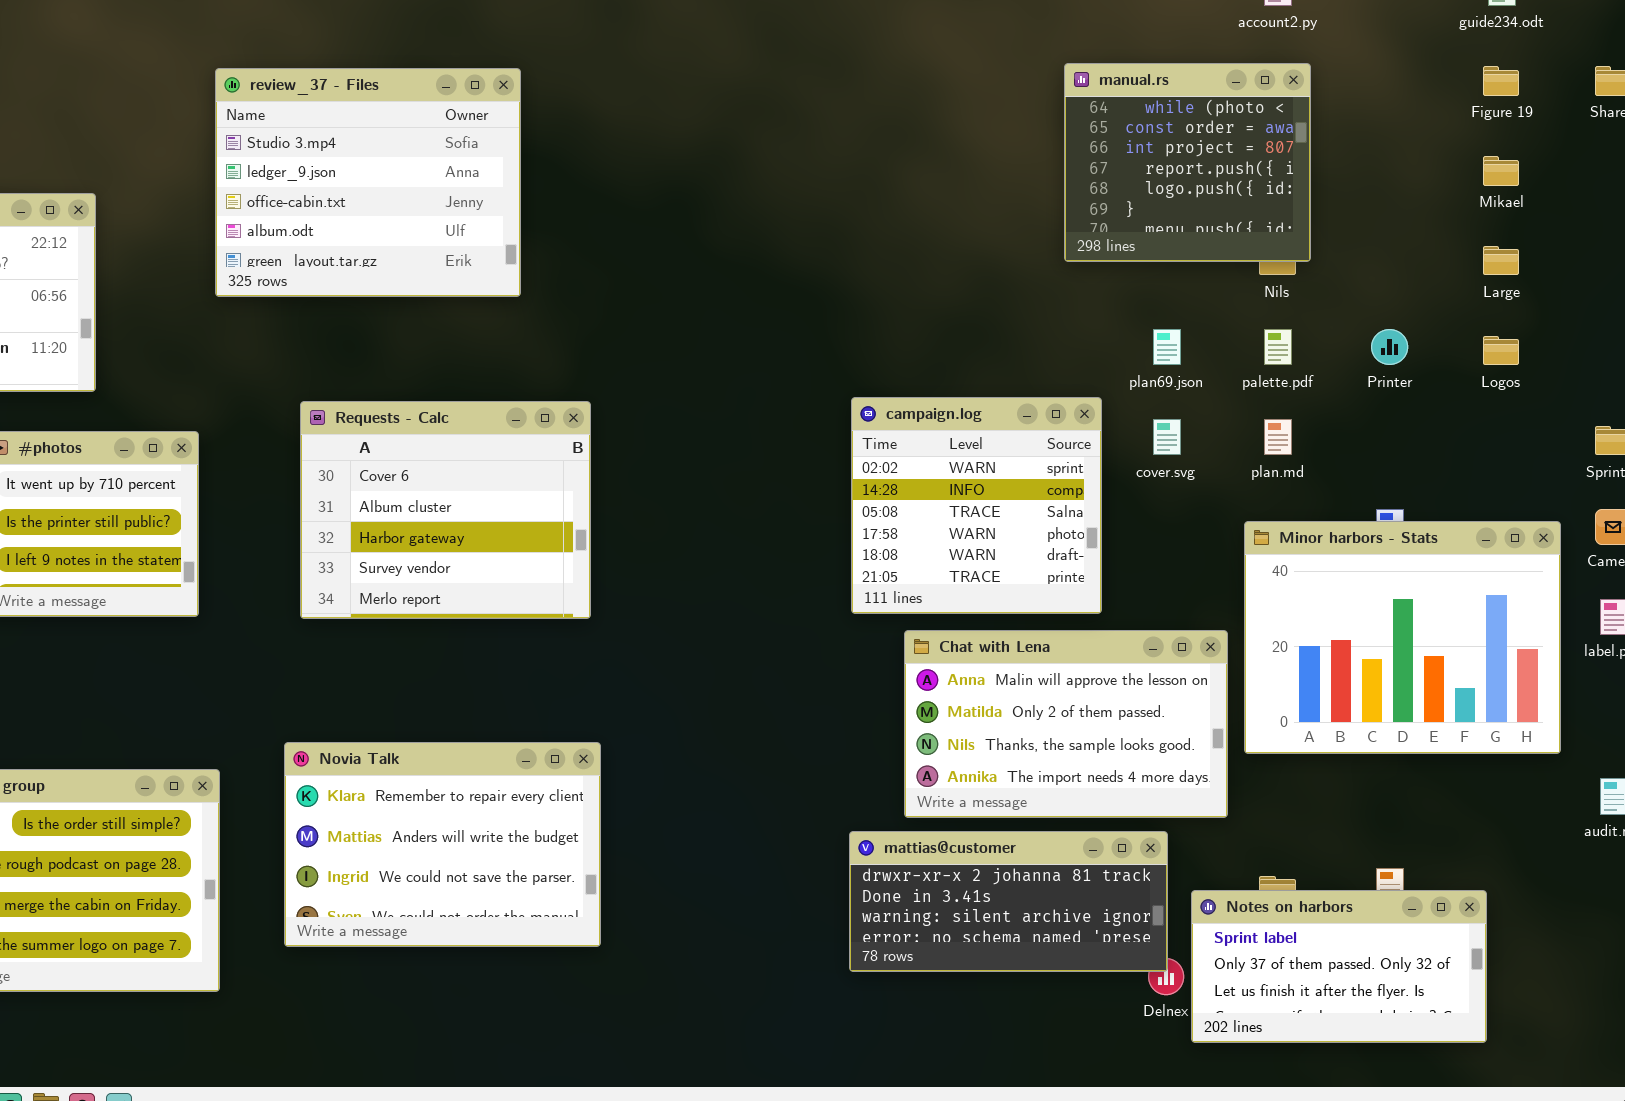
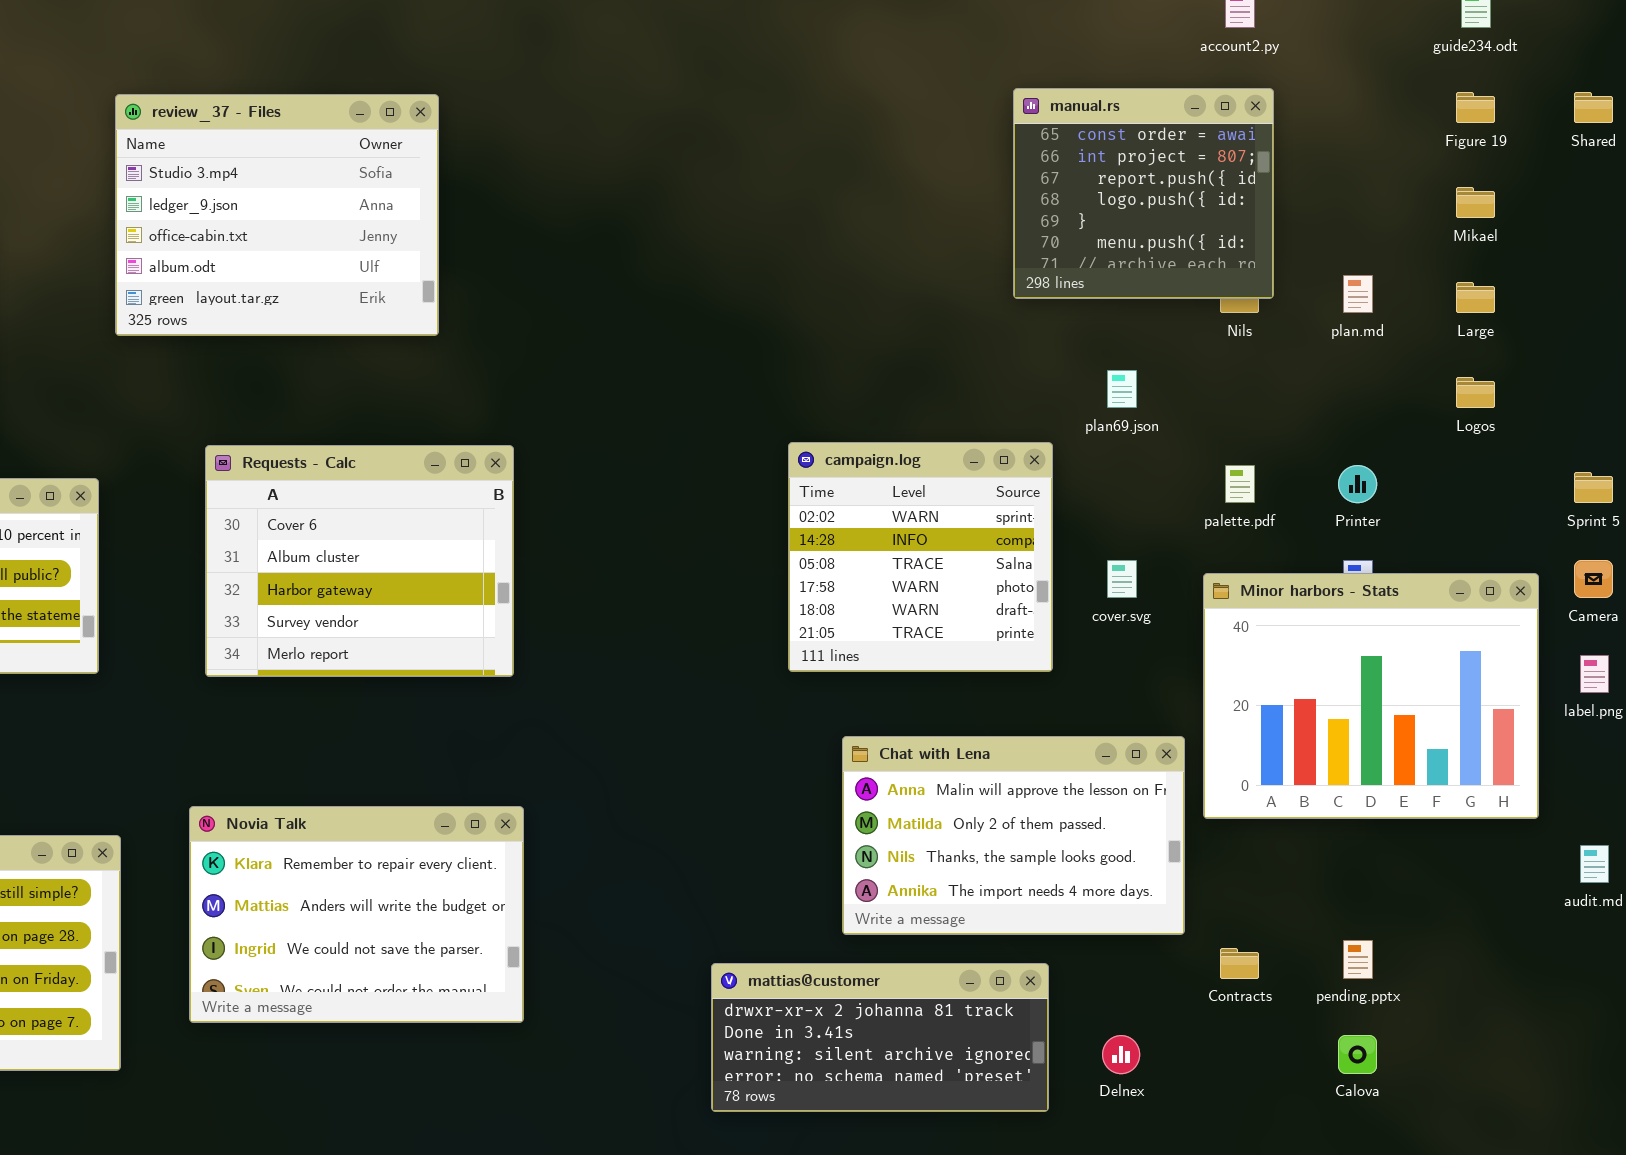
manual.rs: [1064,63,1311,262] -> [1013,88,1274,299], scrolled down 1 row
palette.pdf: [1264,329,1292,365] -> [1225,465,1255,503], moved
Printer: [1371,329,1408,365] -> [1338,465,1377,503], moved
cover.svg: [1153,419,1181,455] -> [1107,560,1137,598], moved
plan.md: [1264,419,1292,455] -> [1343,275,1373,313], moved
Chat with Lena: [904,630,1228,818] -> [842,736,1185,935], moved
mattias@customer: [849,831,1168,972] -> [711,963,1049,1112], moved
Notes on harbors: [1191,890,1487,1043] -> none, closed

